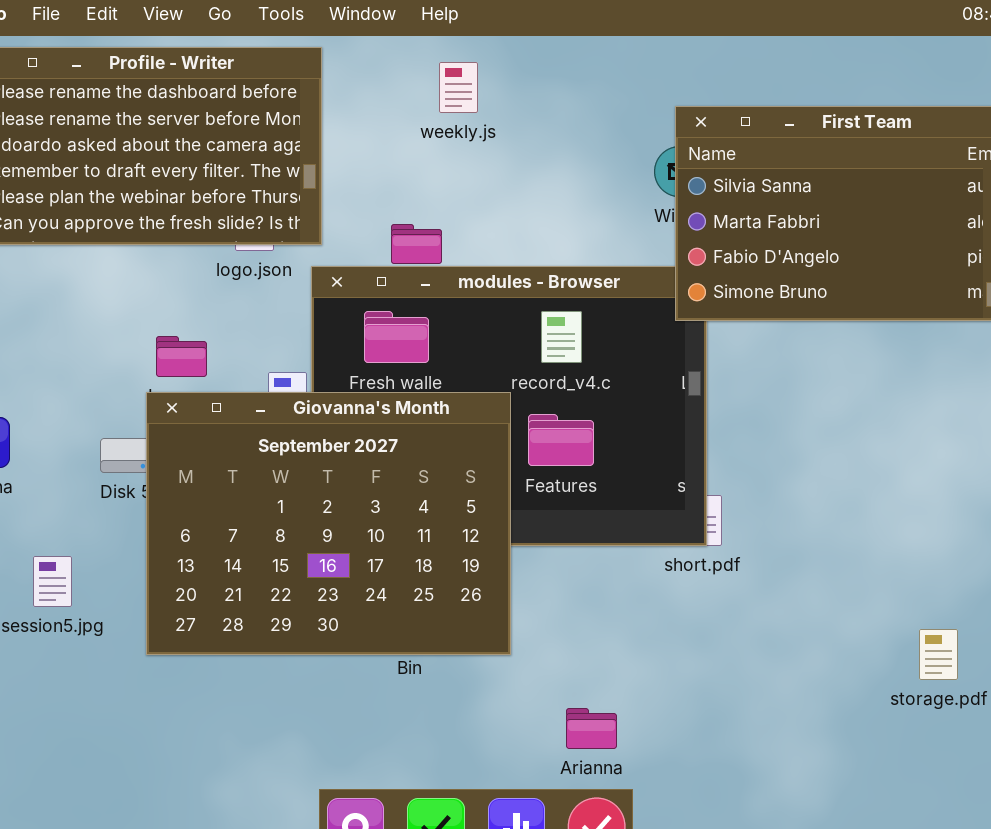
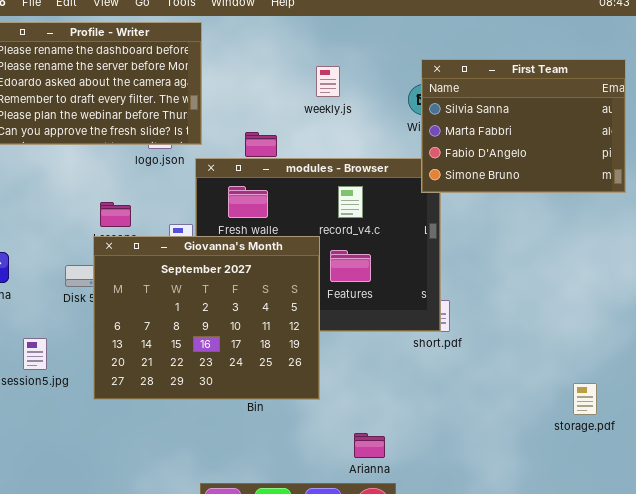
weekly.js: [439,62,478,113] -> [316,66,340,97], moved

